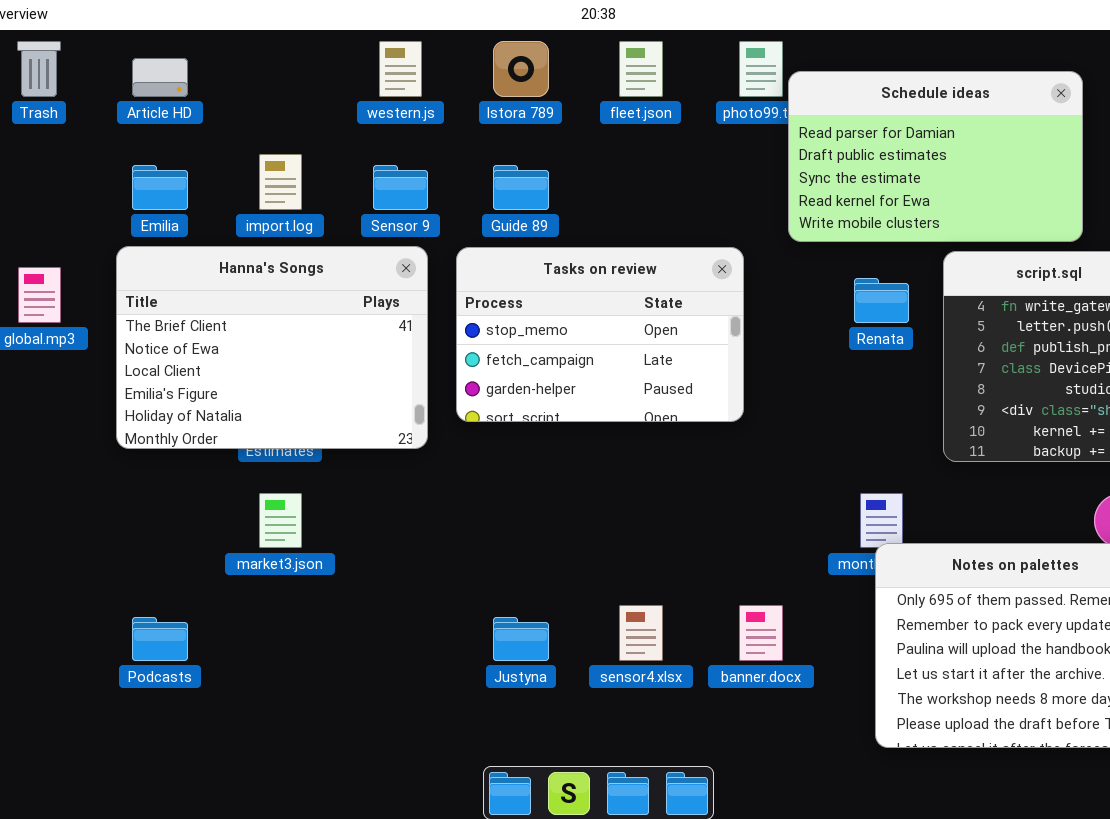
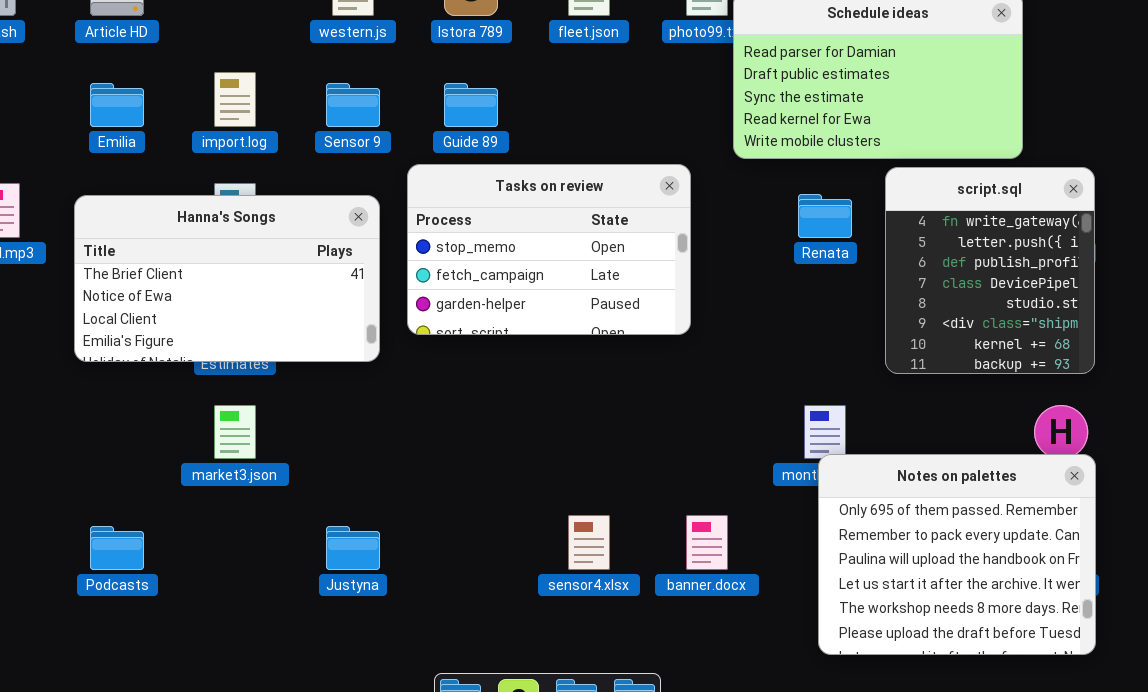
Hanna's Songs: [116,246,428,449] -> [74,195,380,362], resized
Justyna: [493,617,549,661] -> [326,526,380,570], moved

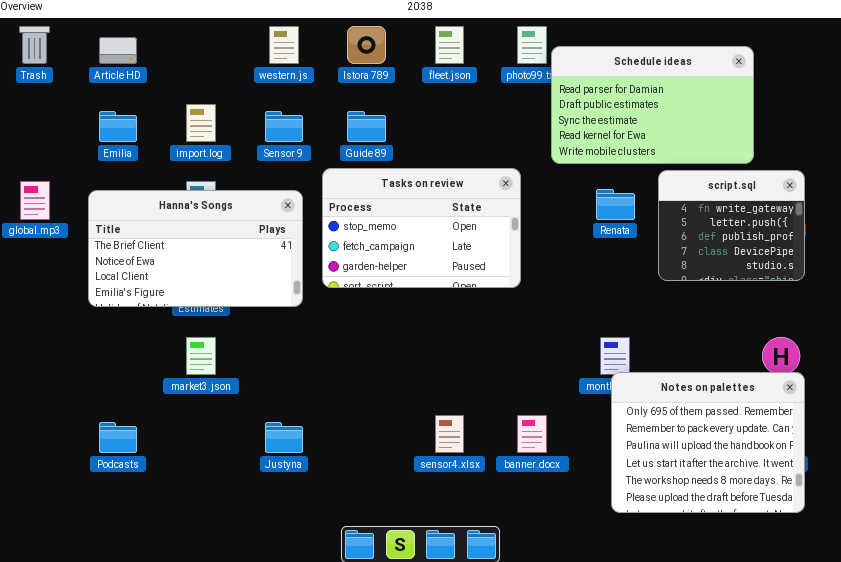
script.sql: [885,167,1095,374] -> [658,170,805,281], resized

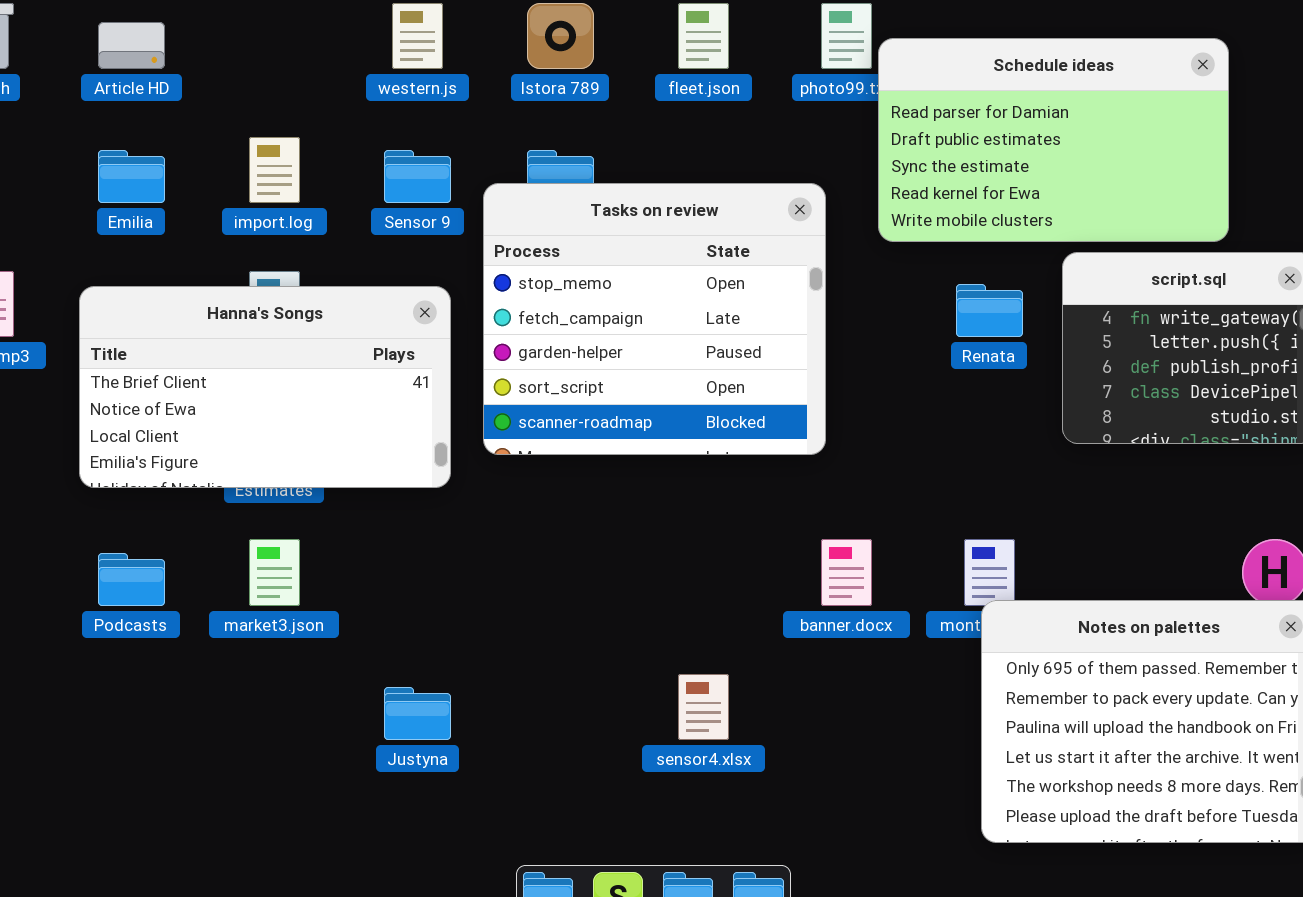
Tasks on review: [322,168,521,288] -> [483,183,826,455], resized
banner.docx: [517,415,547,453] -> [821,539,872,606], moved
Podcasts: [99,422,137,453] -> [98,553,165,606], moved

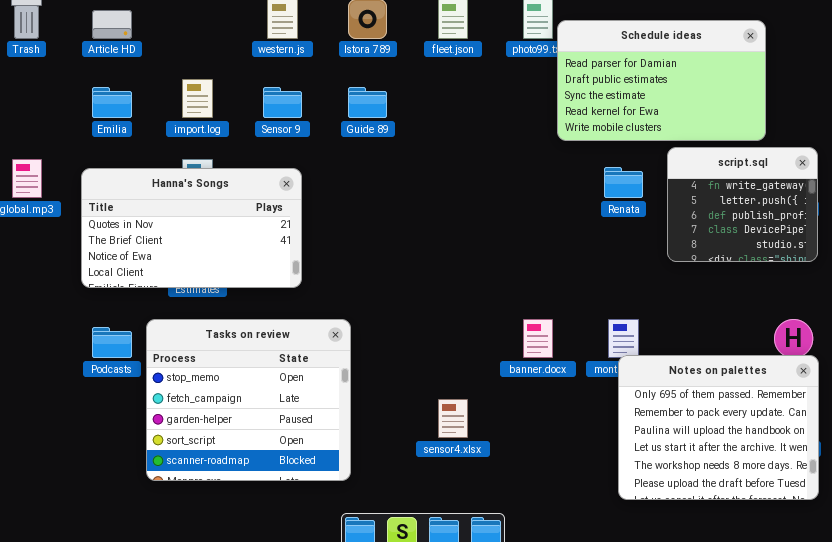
Tasks on review: [483,183,826,455] -> [146,319,351,481], moved
Hanna's Songs: [79,286,451,488] -> [81,168,302,288], scrolled up 1 row

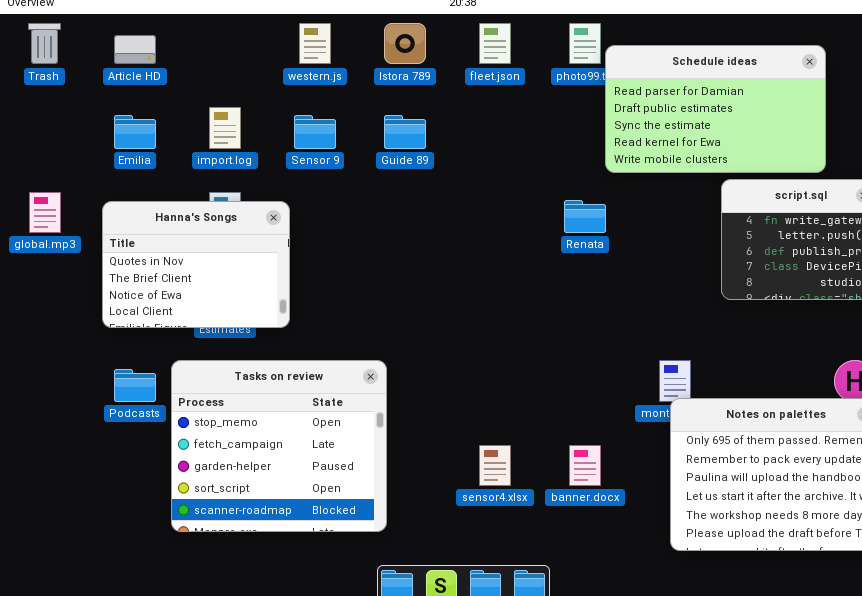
Renata: [604,167,643,198] -> [564,200,606,233], moved
Hanna's Songs: [81,168,302,288] -> [102,201,290,328], resized
banner.docx: [523,319,553,358] -> [569,445,601,486], moved

